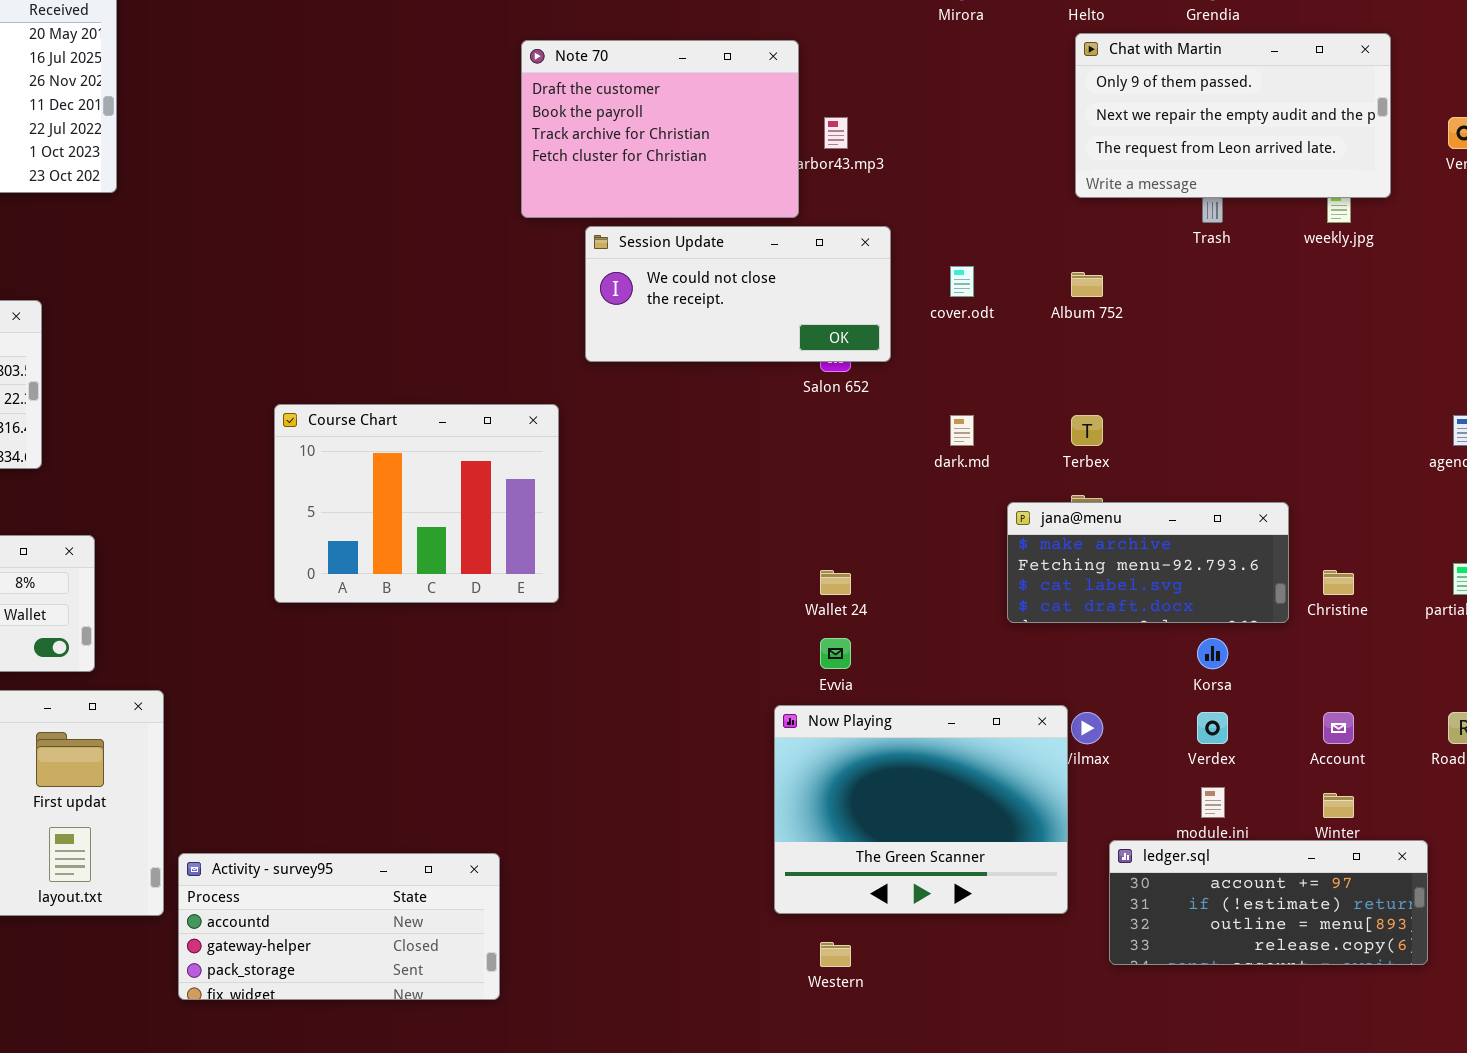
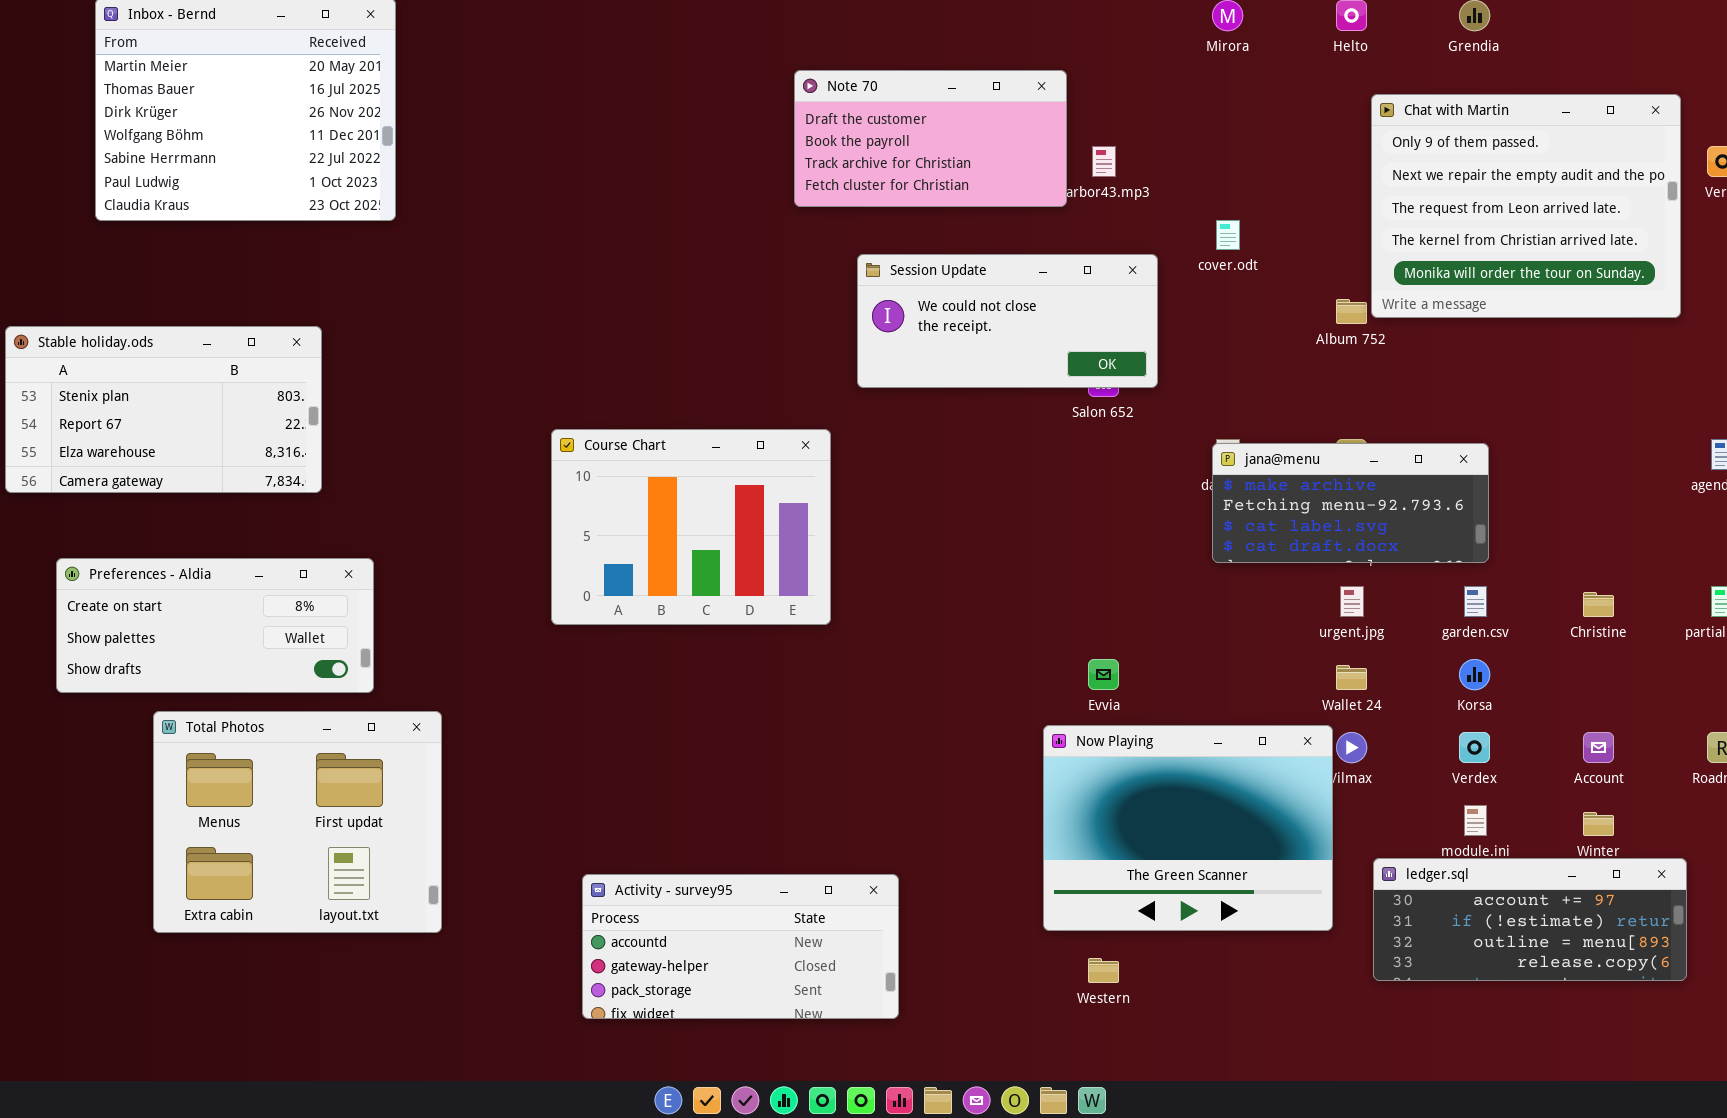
Chat with Martin: [1075,33,1391,198] -> [1371,94,1681,318], moved, resized
Note 70: [521,40,799,218] -> [794,70,1067,207], resized
cover.odt: [950,266,974,297] -> [1216,220,1240,250], moved
jana@menu: [1007,502,1289,623] -> [1212,443,1489,563], moved
Wallet 24: [820,570,851,595] -> [1336,665,1367,690], moved
Activity - survey95: [178,853,500,1000] -> [582,874,899,1019], moved

